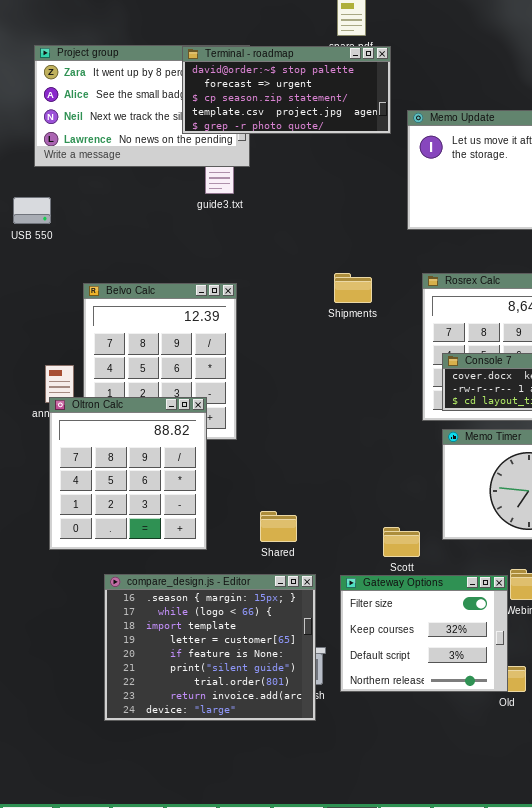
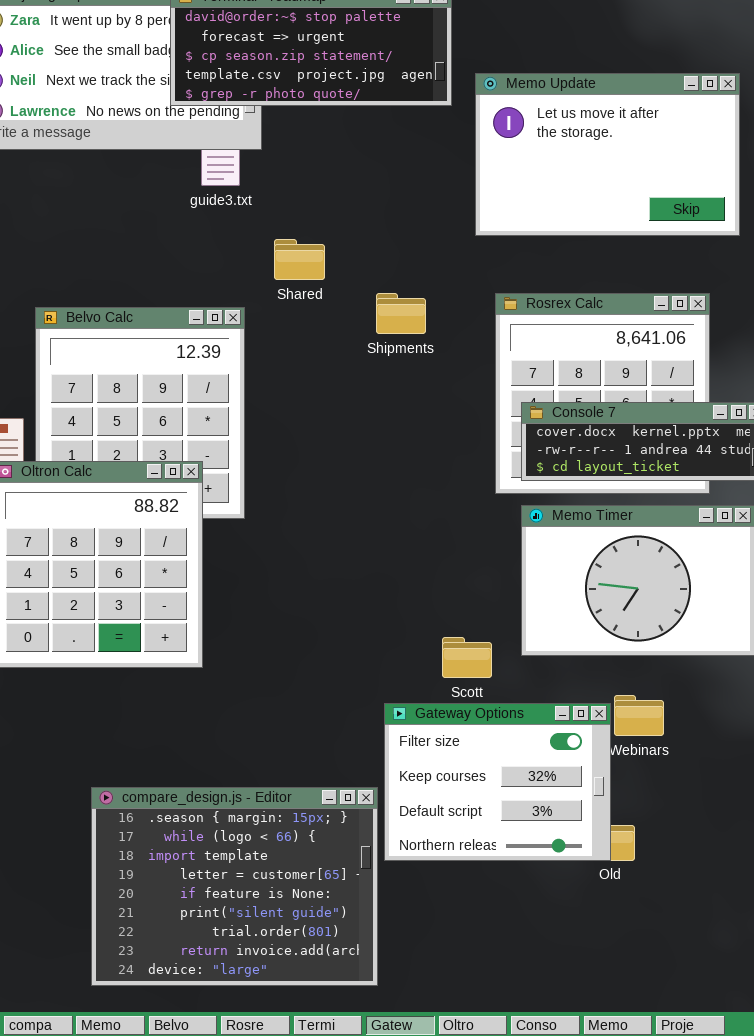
Shared: [260,511,297,542] -> [274,239,325,280], moved
compare_design.js - Editor: [104,574,316,721] -> [91,787,378,986], moved

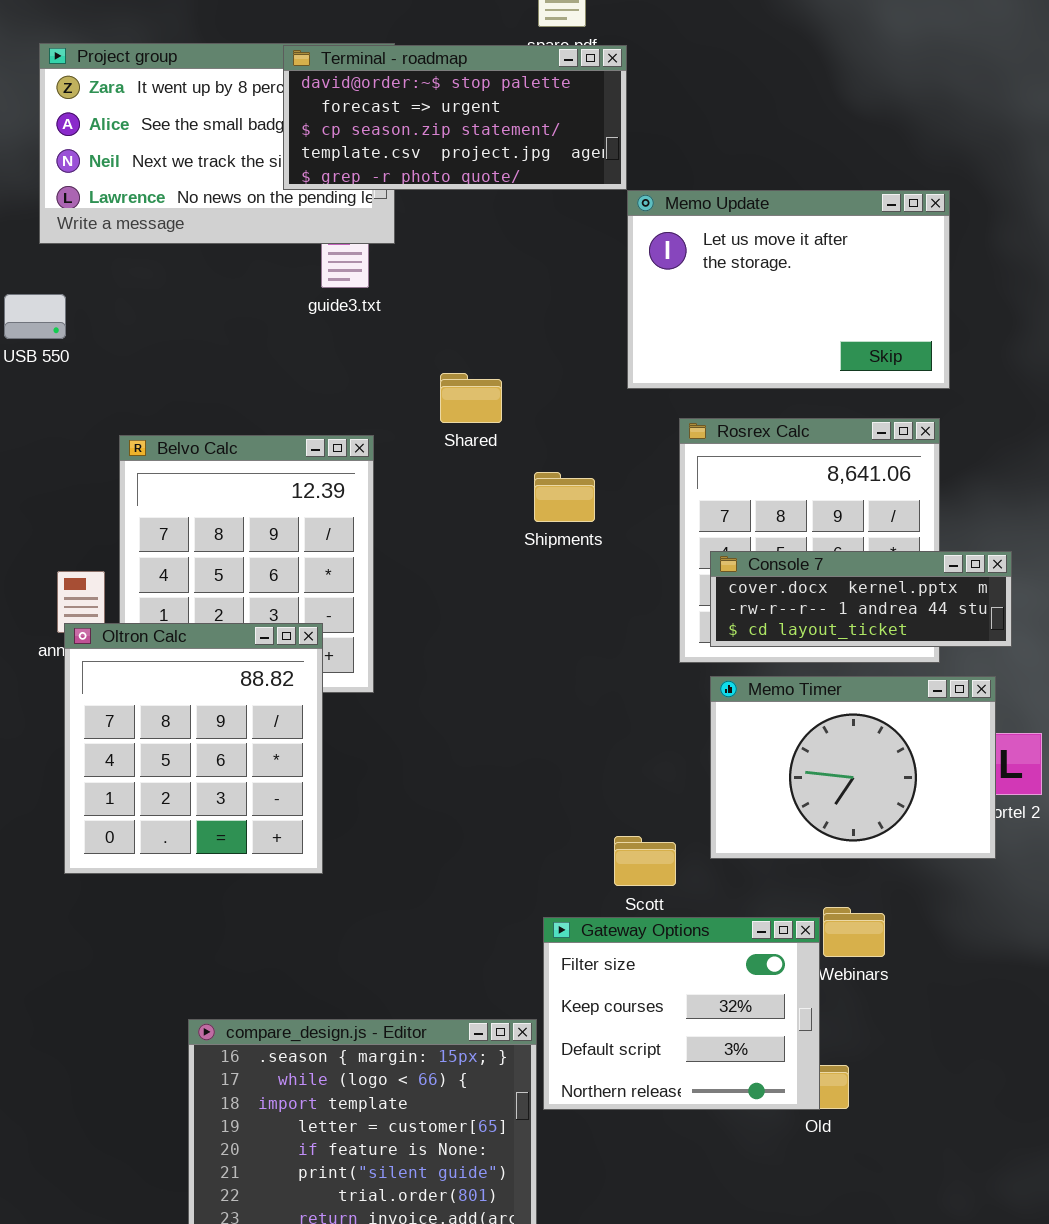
Memo Update: [475,73,740,236] -> [627,190,950,389], moved
Shared: [274,239,325,280] -> [440,373,502,423], moved
Shipments: [376,293,426,334] -> [534,472,595,522], moved

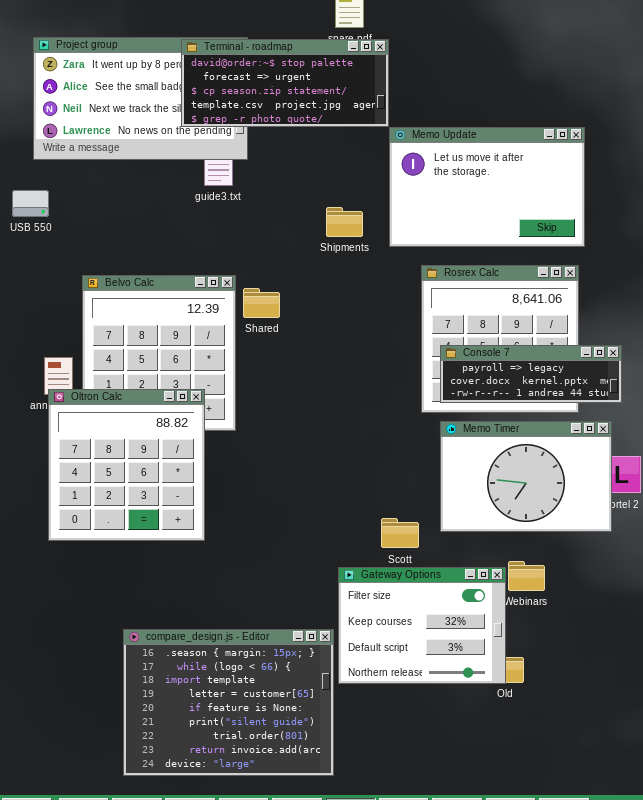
Shared: [440,373,502,423] -> [243,288,280,318], moved
Shipments: [534,472,595,522] -> [326,207,363,237], moved
Console 7: [710,551,1012,647] -> [440,345,622,403], scrolled up 1 row

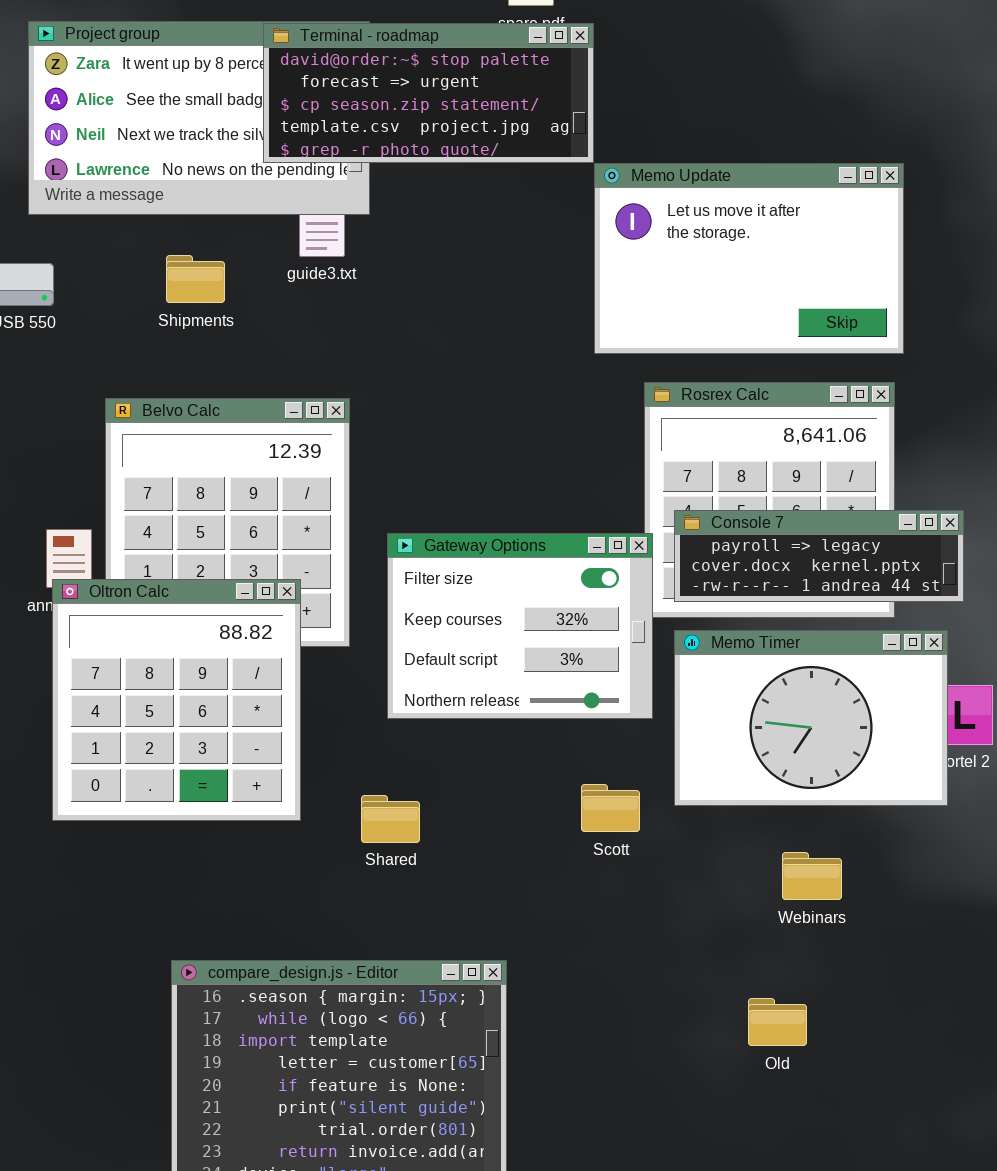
Shipments: [326,207,363,237] -> [166,255,225,303], moved
Shared: [243,288,280,318] -> [361,795,420,843], moved
Gateway Options: [338,567,506,684] -> [387,533,653,719], moved

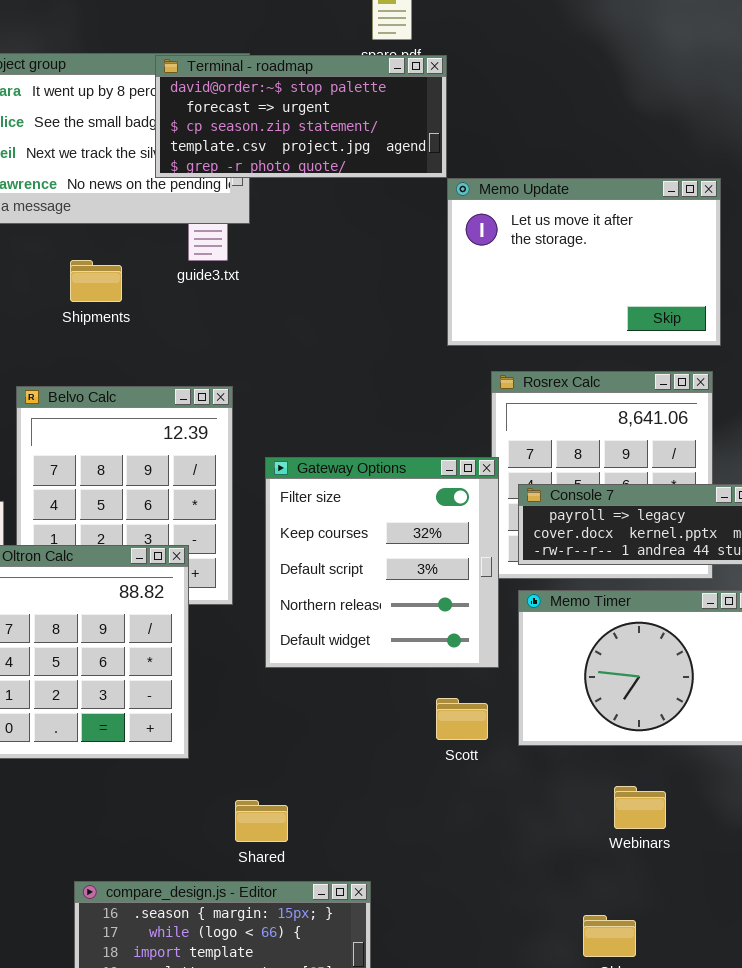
Gateway Options: [387,533,653,719] -> [265,457,499,668], resized
Scott: [581,784,640,832] -> [436,698,488,740], moved
Shared: [361,795,420,843] -> [235,800,288,842], moved

